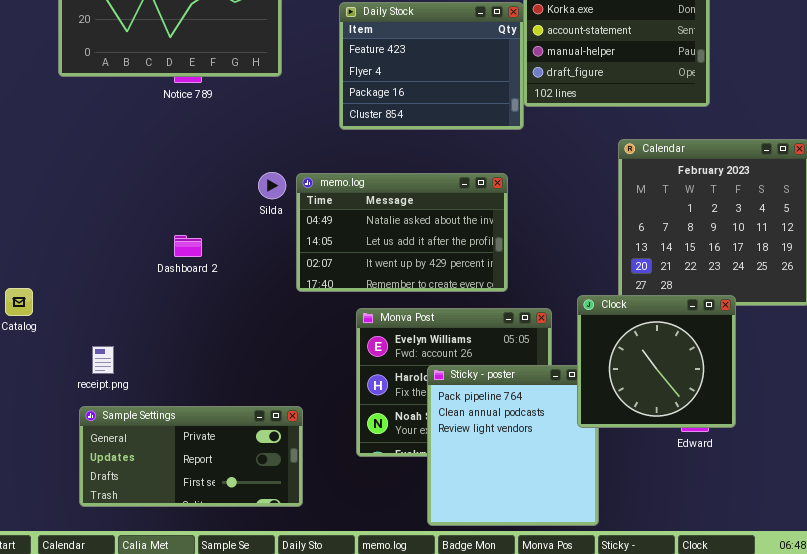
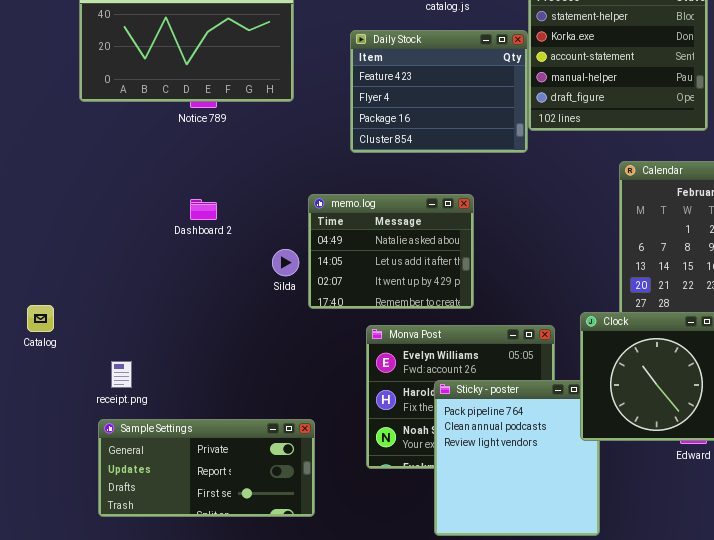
Silda: [258,172,286,199] -> [272,249,299,276], moved
memo.log: [296,173,508,292] -> [308,194,474,309], resized
Dashboard 2: [174,235,202,257] -> [190,199,217,220], moved

